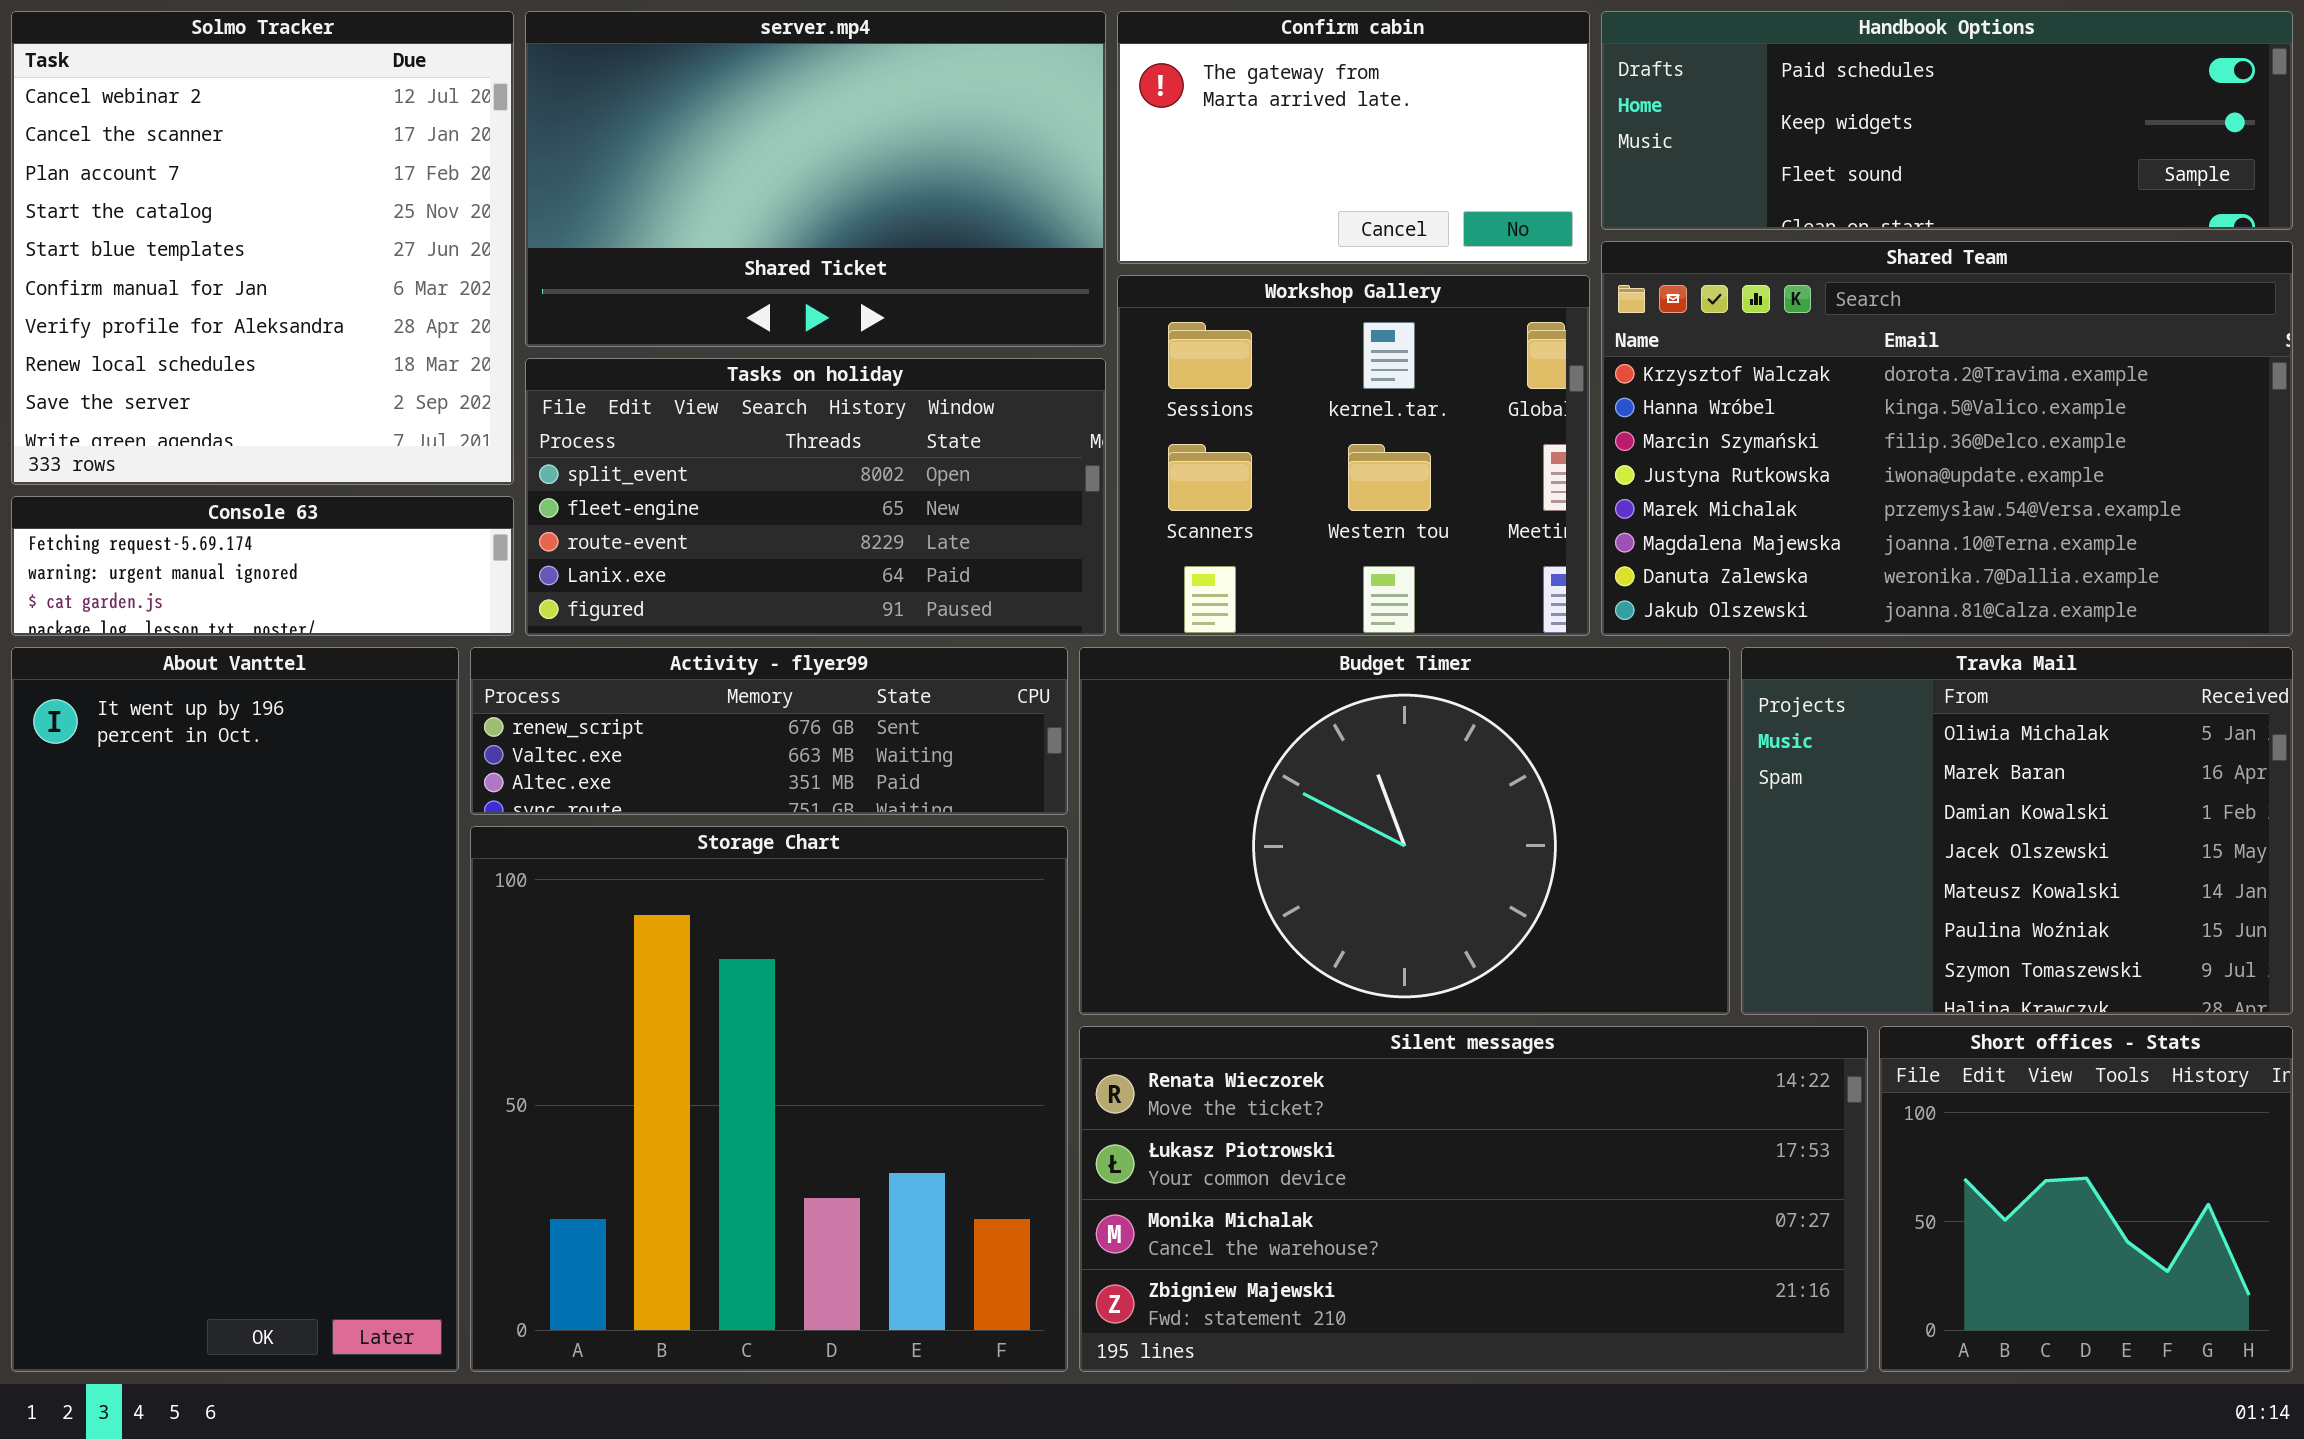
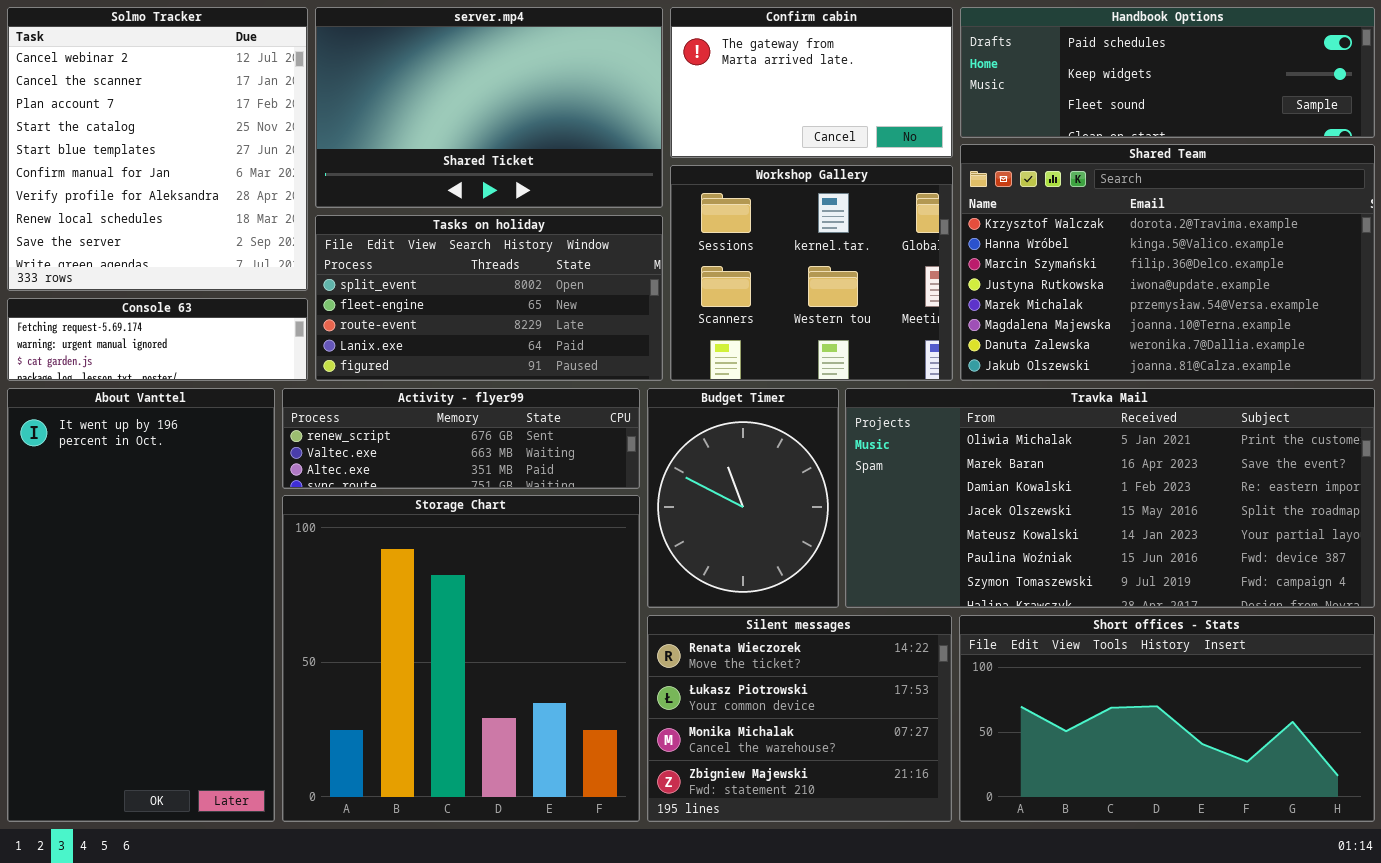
Budget Timer: [1079,647,1730,1015] -> [647,388,839,608], resized
Travka Mail: [1741,647,2293,1015] -> [845,388,1375,608], resized
Silent messages: [1079,1026,1868,1372] -> [647,615,952,822], resized
Short offices - Stats: [1879,1026,2293,1372] -> [959,615,1375,822], resized

